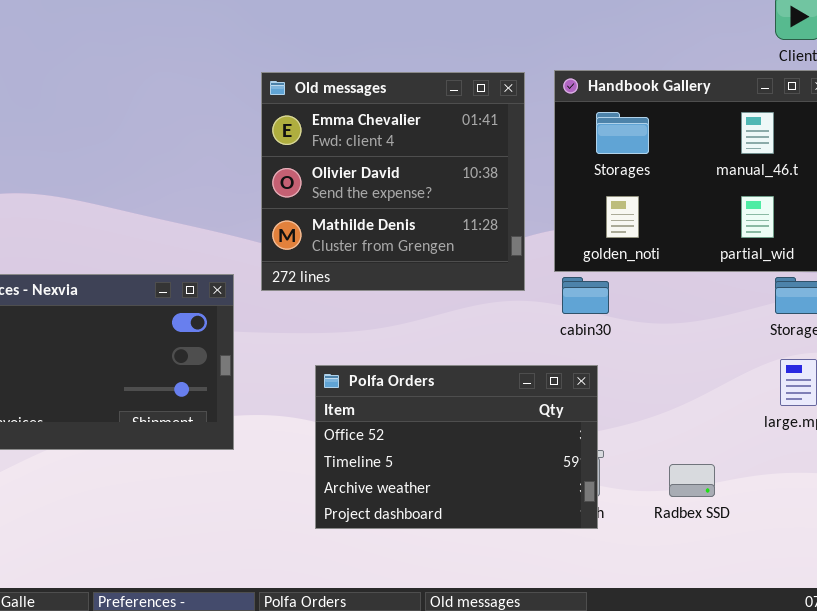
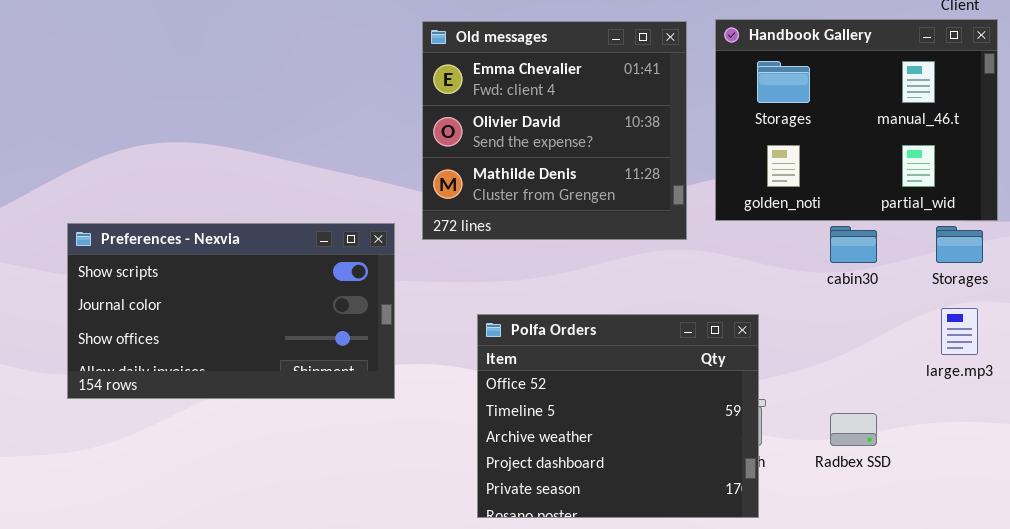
cabin30: [562,277,609,314] -> [830,226,877,263], moved
Polfa Orders: [315,365,598,529] -> [477,314,759,518], resized

